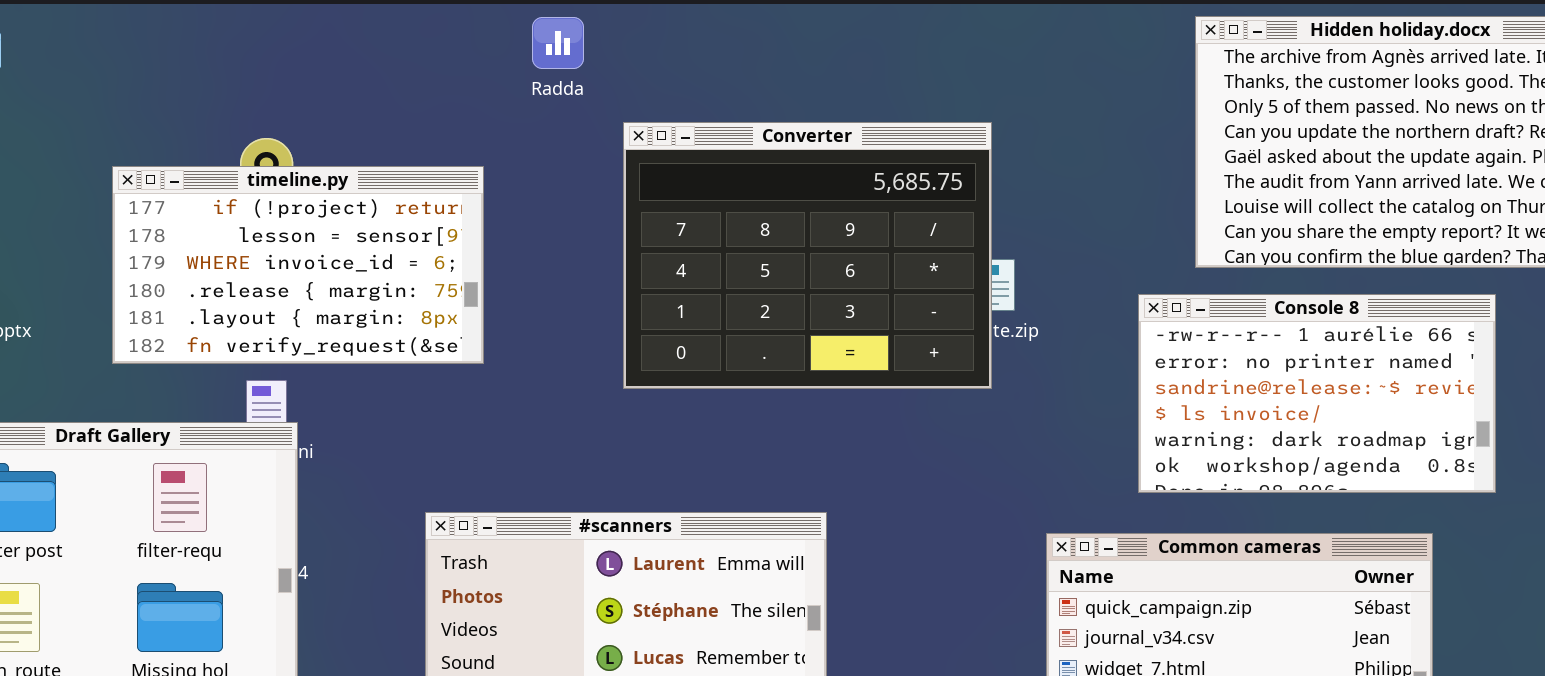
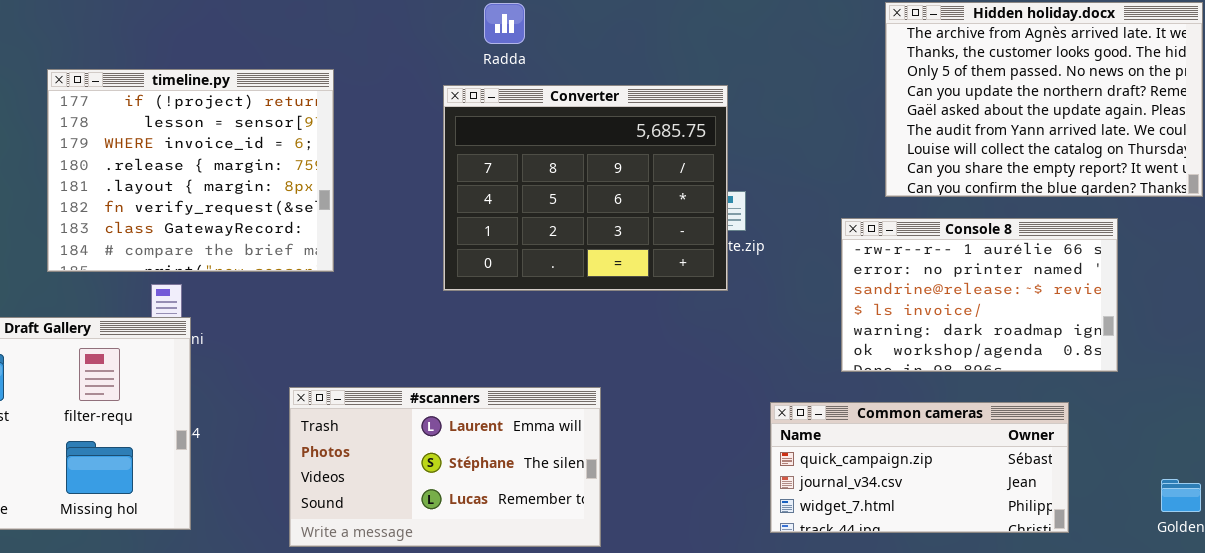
Radda: [532,17,584,69] -> [484,3,525,44], moved
timeline.py: [112,166,484,364] -> [47,69,334,272], resized

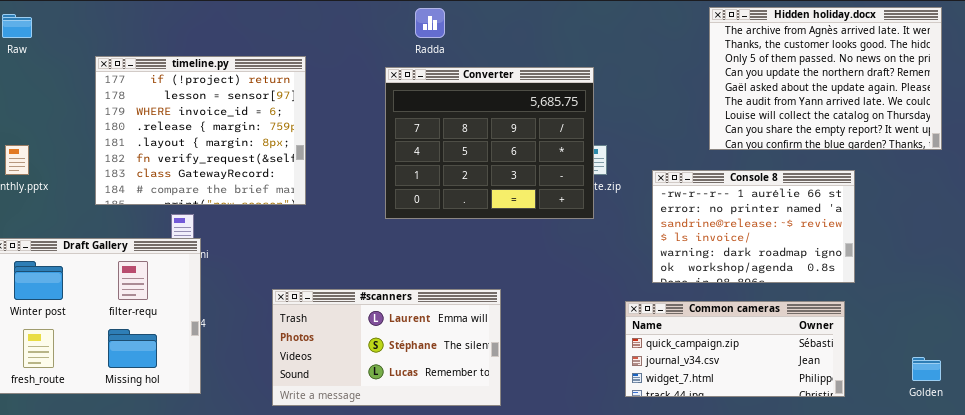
Console 8: [841,218,1118,372] -> [652,170,855,283], moved

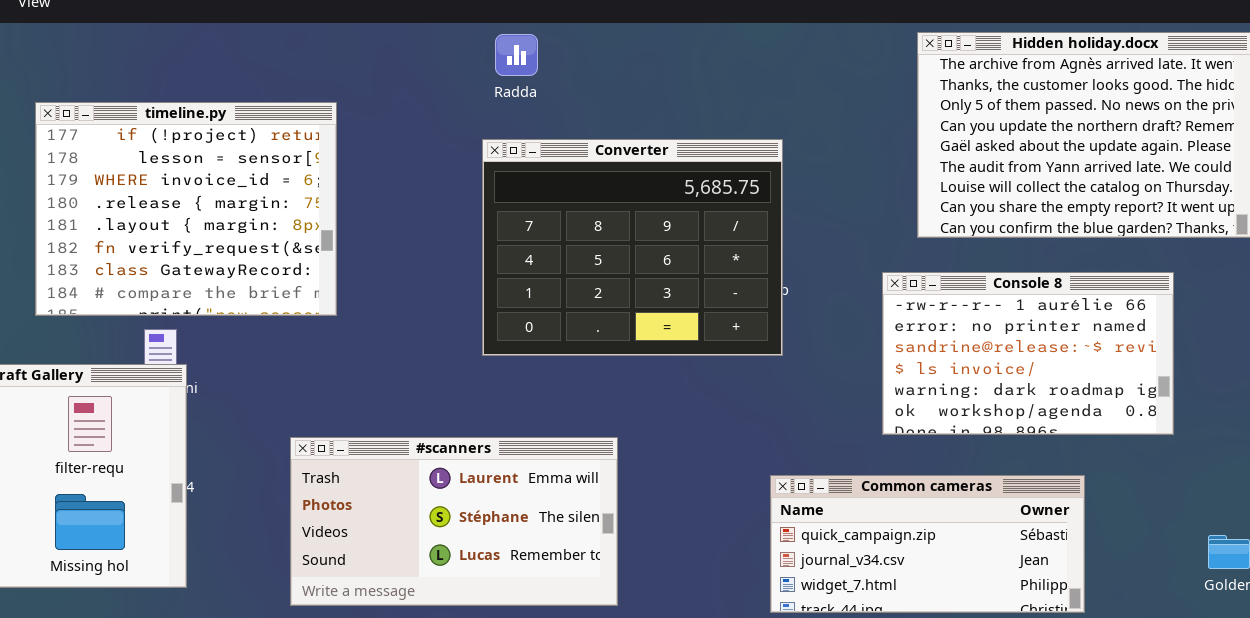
Converter: [385,67,594,219] -> [482,139,783,356], moved
Console 8: [652,170,855,283] -> [882,272,1174,435], moved
Common cameras: [625,301,845,397] -> [770,475,1085,613], moved

